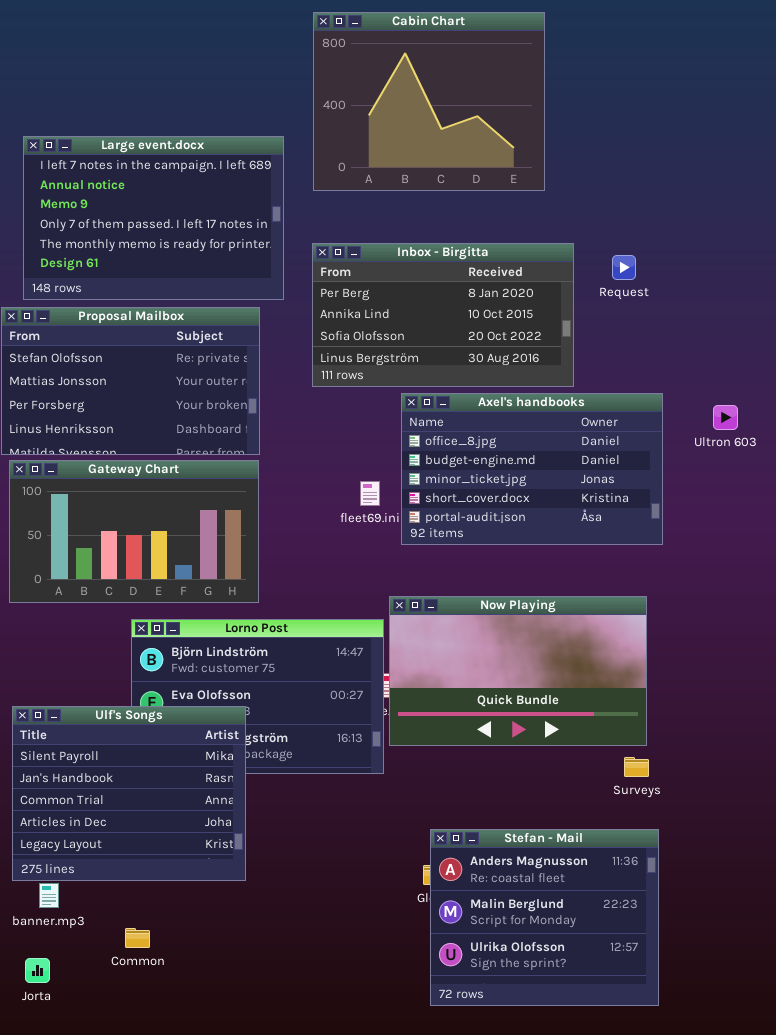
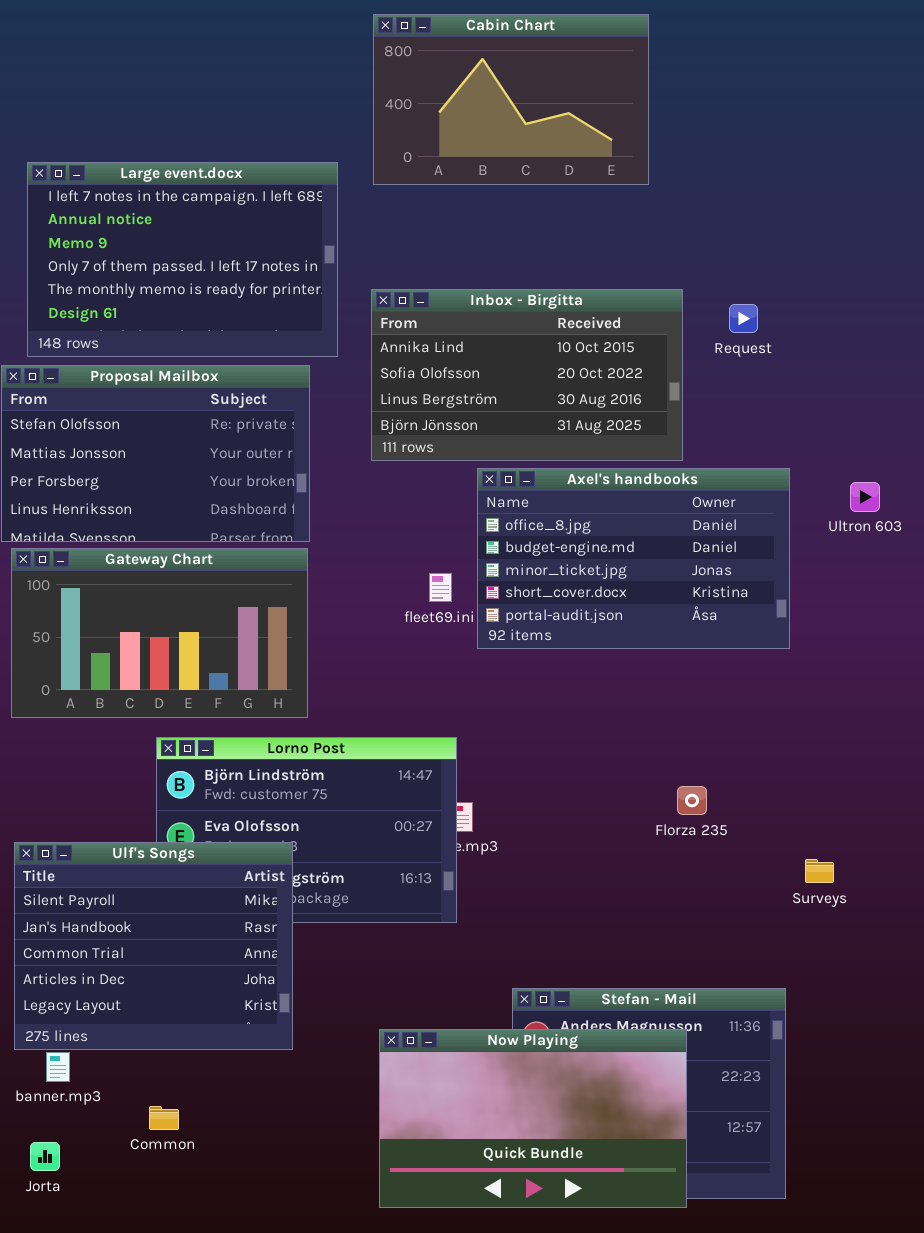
Cabin Chart: [313,12,545,191] -> [373,14,649,185], resized
Inbox - Birgitta: [312,243,574,387] -> [371,289,683,461], scrolled down 1 row
Now Playing: [389,596,647,746] -> [379,1029,687,1208], moved
Surveys: [624,757,649,777] -> [805,859,834,883], moved

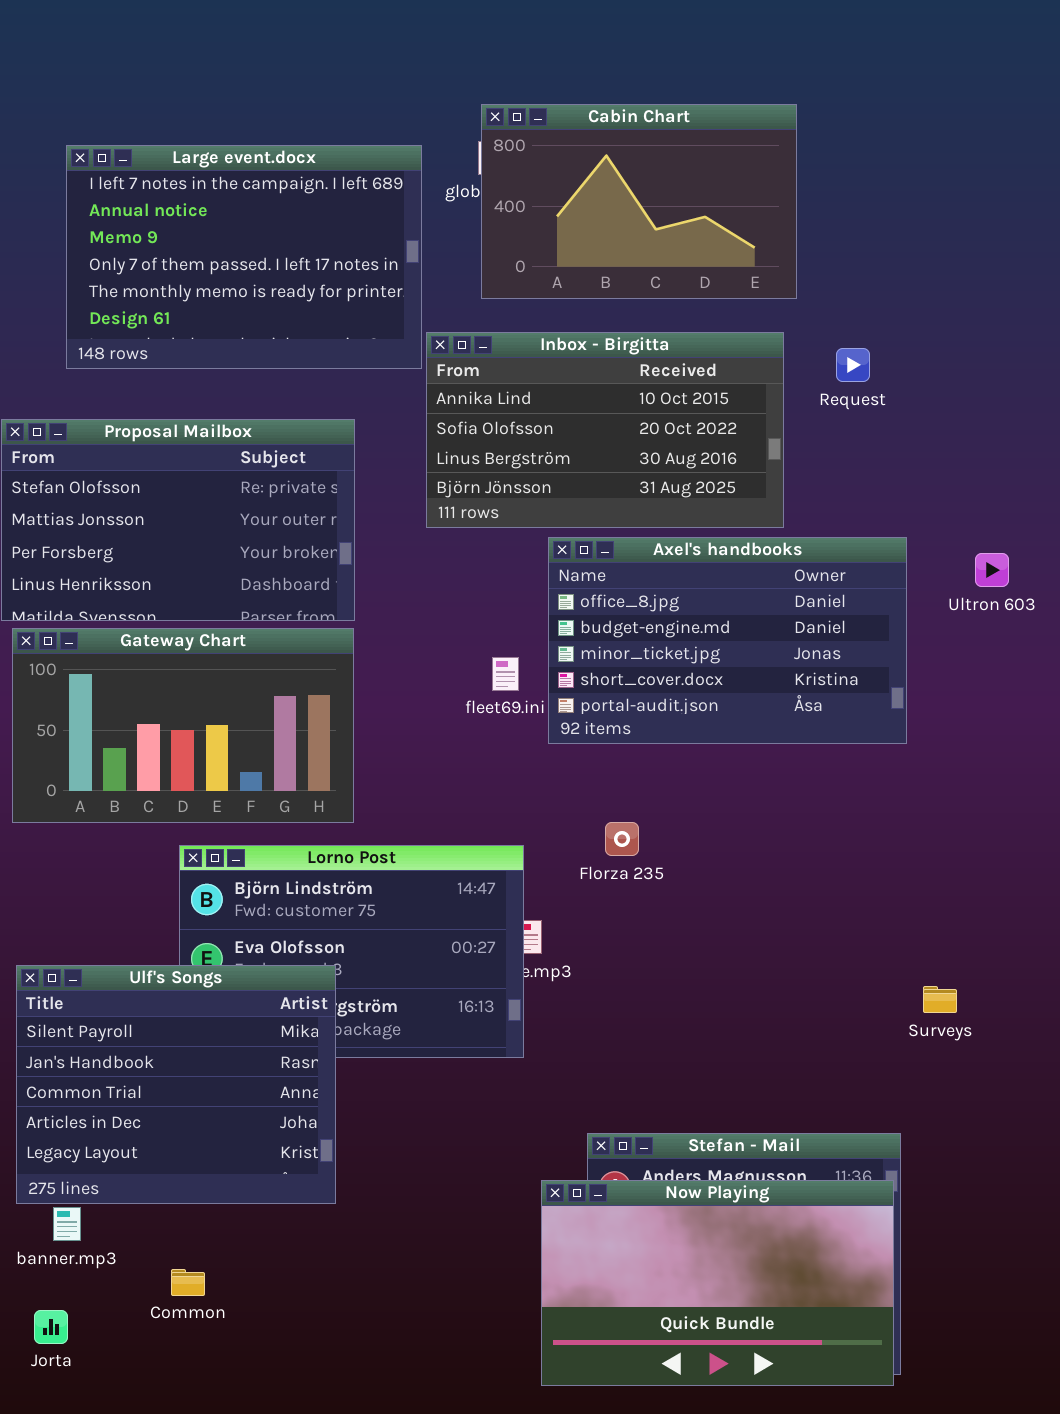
Cabin Chart: [373,14,649,185] -> [481,104,797,299], moved
Large event.docx: [27,162,338,357] -> [66,145,422,369], moved
Florza 235: [677,786,707,815] -> [605,822,639,856], moved
Now Playing: [379,1029,687,1208] -> [541,1180,894,1386], moved

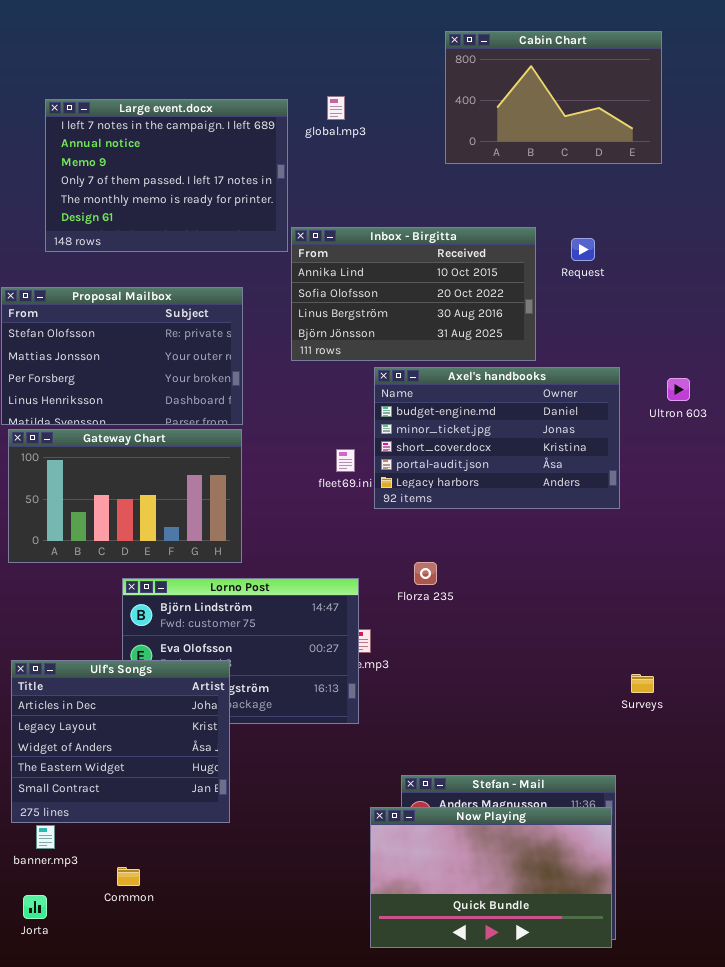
Cabin Chart: [481,104,797,299] -> [445,31,662,164], moved
Axel's handbooks: [548,537,907,744] -> [374,367,620,509], scrolled down 1 row
Ulf's Songs: [16,965,336,1204] -> [11,660,230,823], scrolled down 3 rows

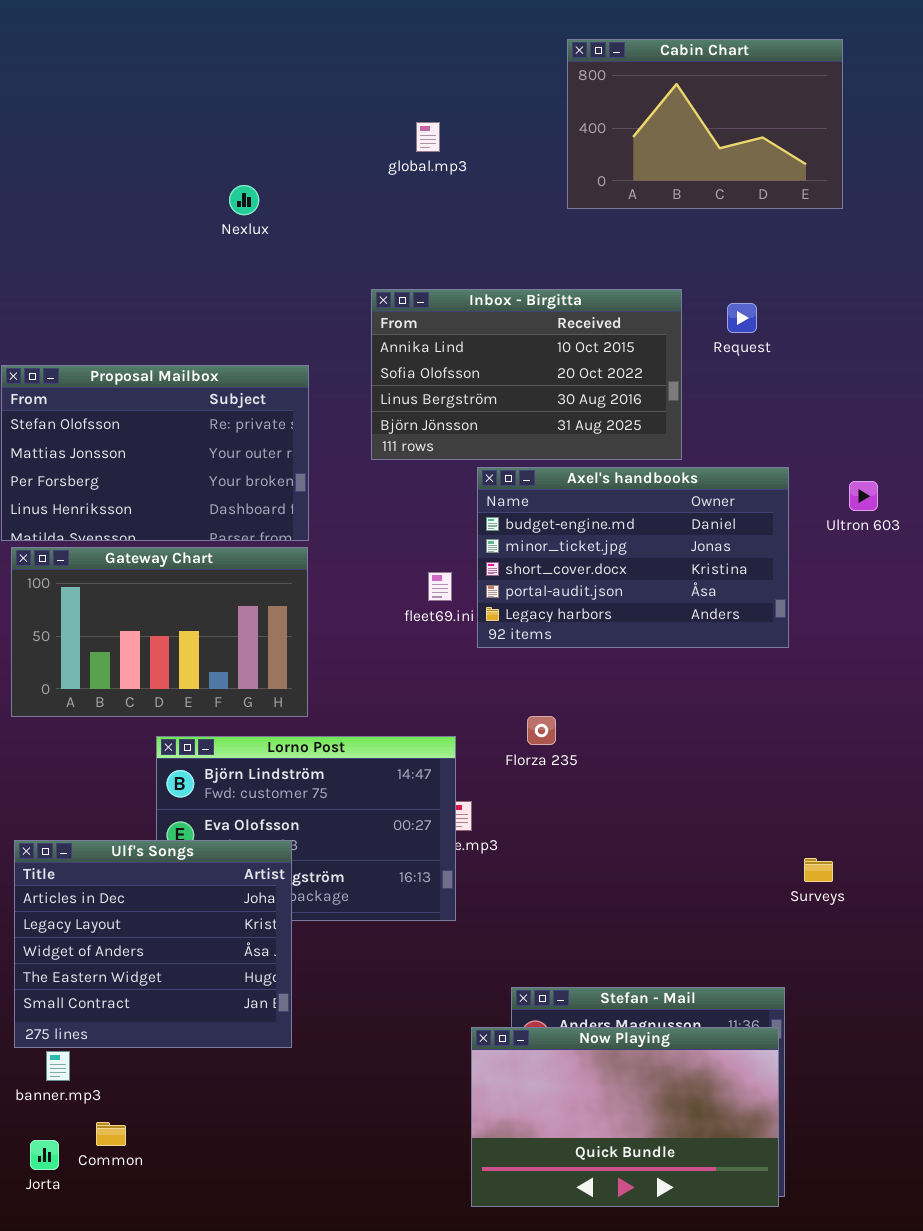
Large event.docx: [45,99,288,252] -> none, closed
Common: [117,867,140,886] -> [96,1122,126,1146], moved

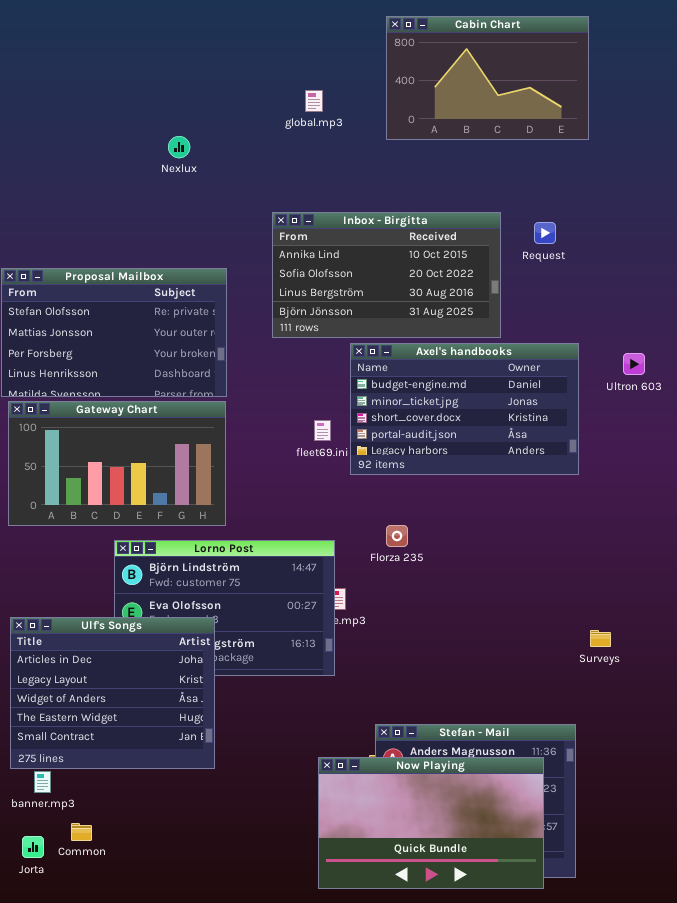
Cabin Chart: [567,39,843,209] -> [386,16,589,140], moved
Now Playing: [471,1027,779,1207] -> [318,757,544,889], moved

